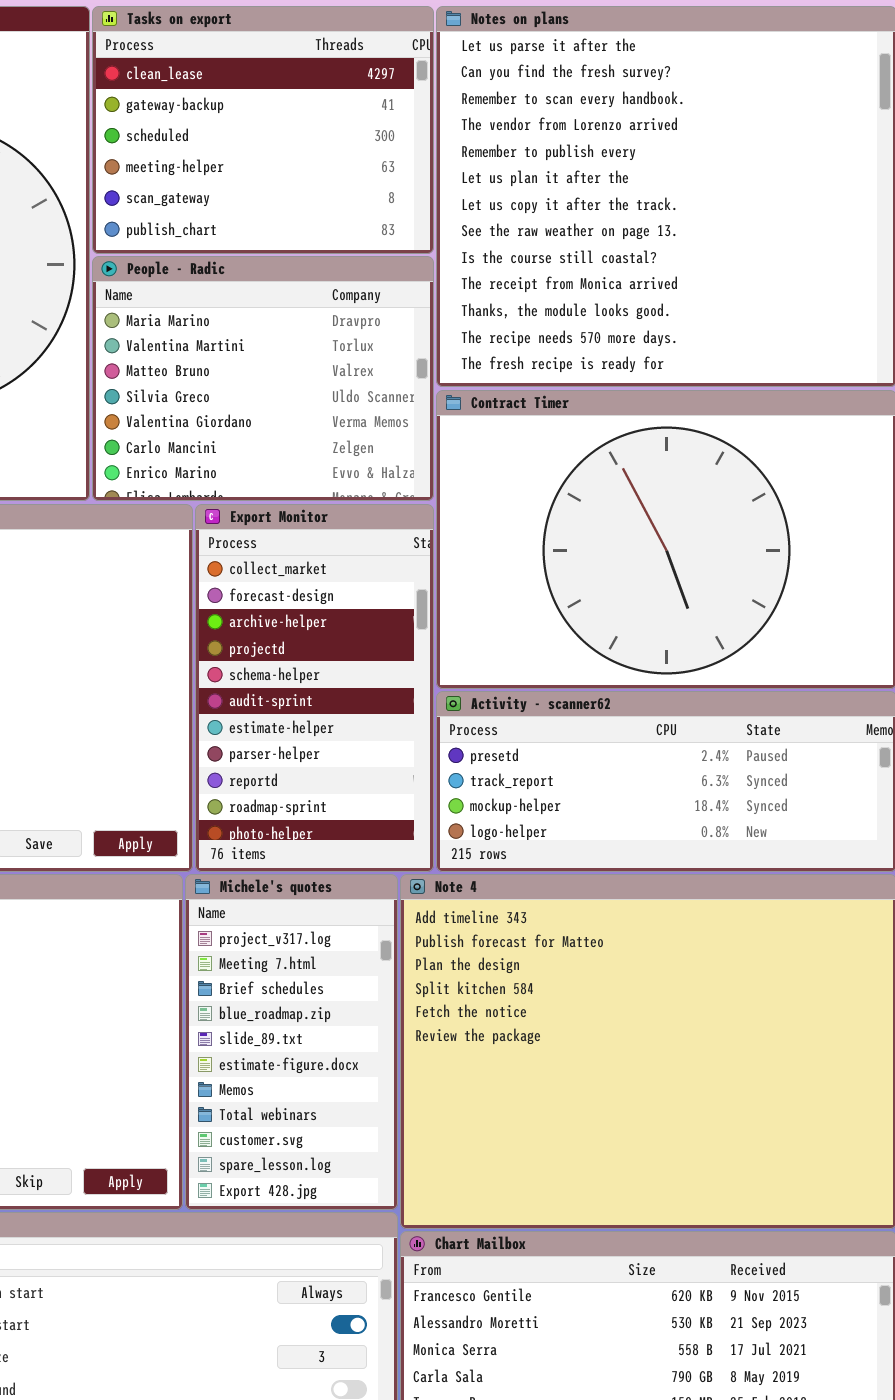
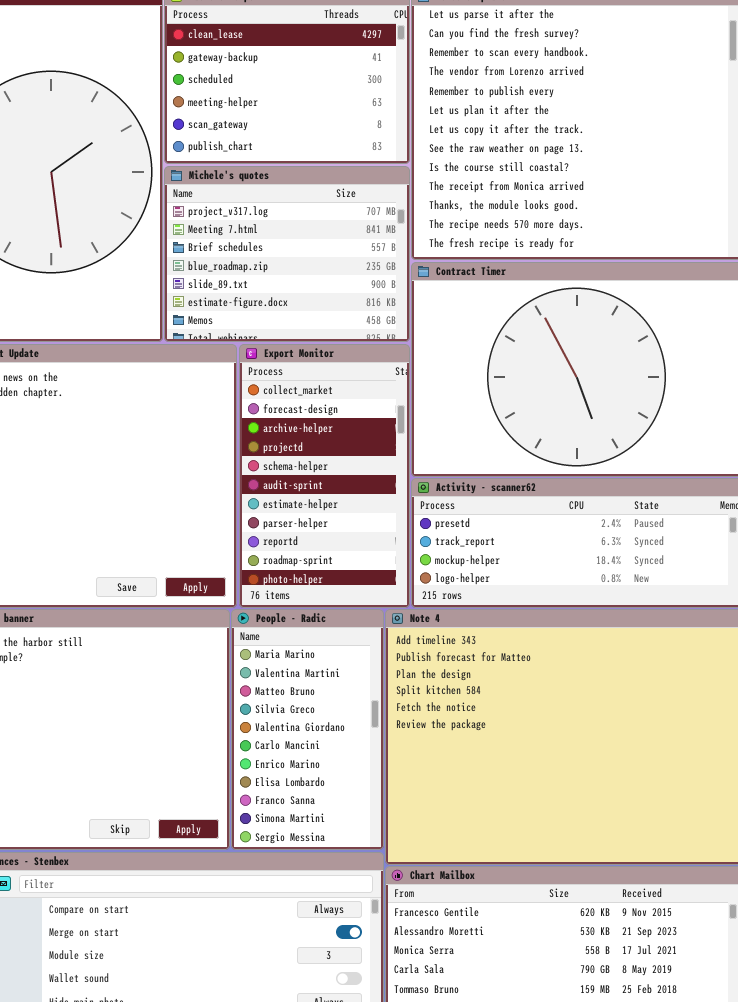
People - Radic: [92,256,434,501] -> [231,609,384,850], moved, resized
Michele's quotes: [185,874,398,1210] -> [164,166,410,342], moved, resized

